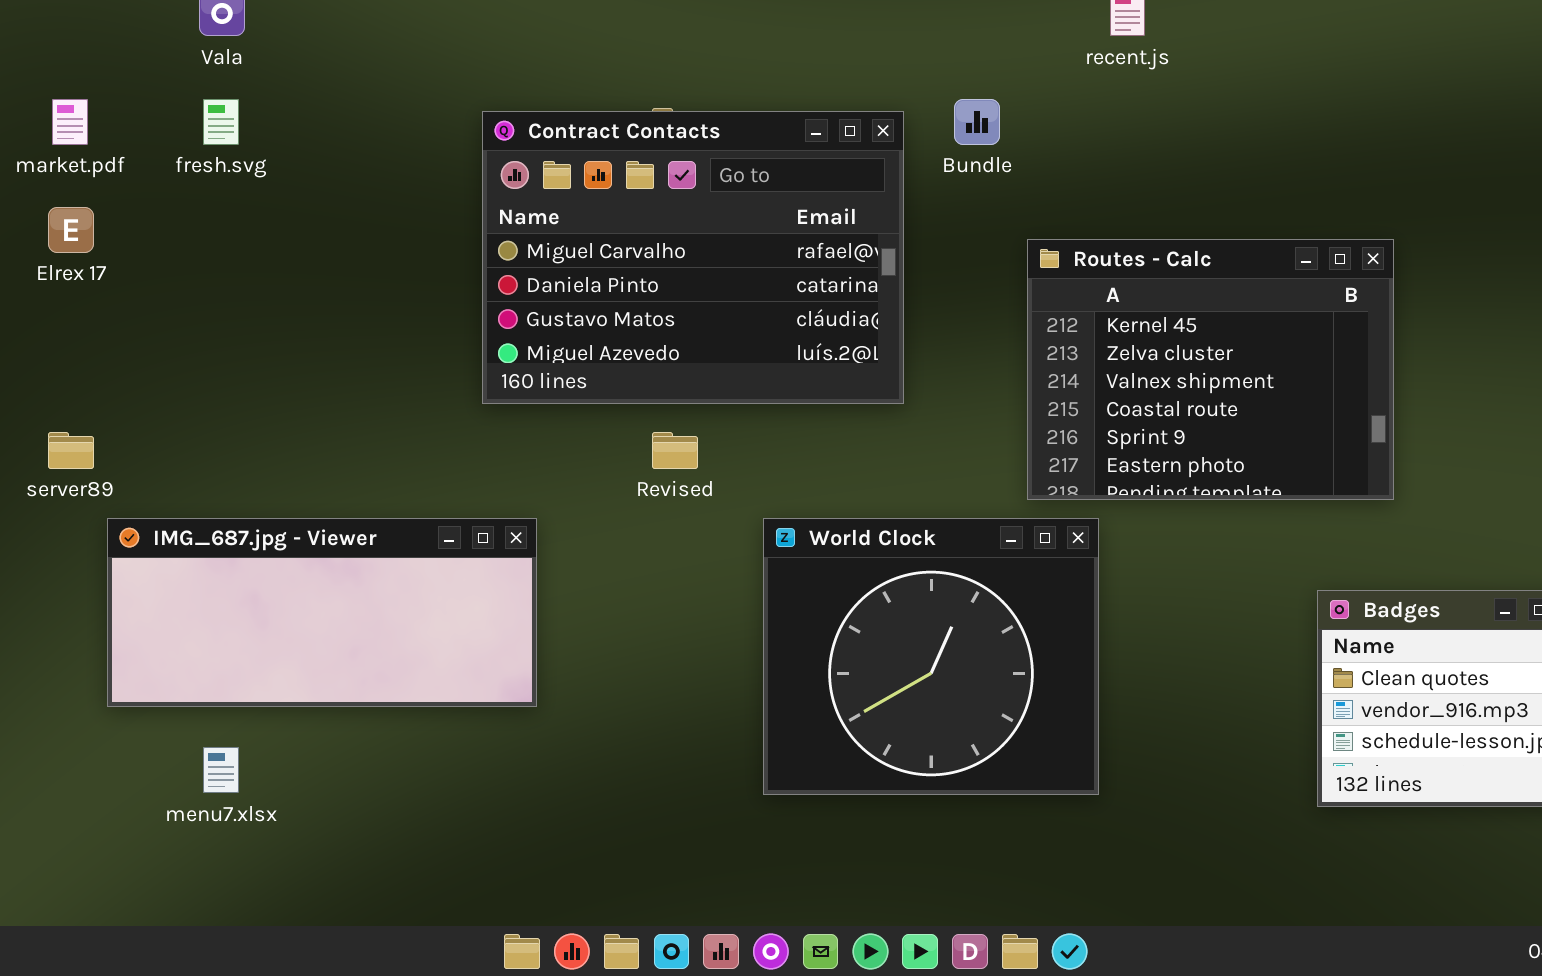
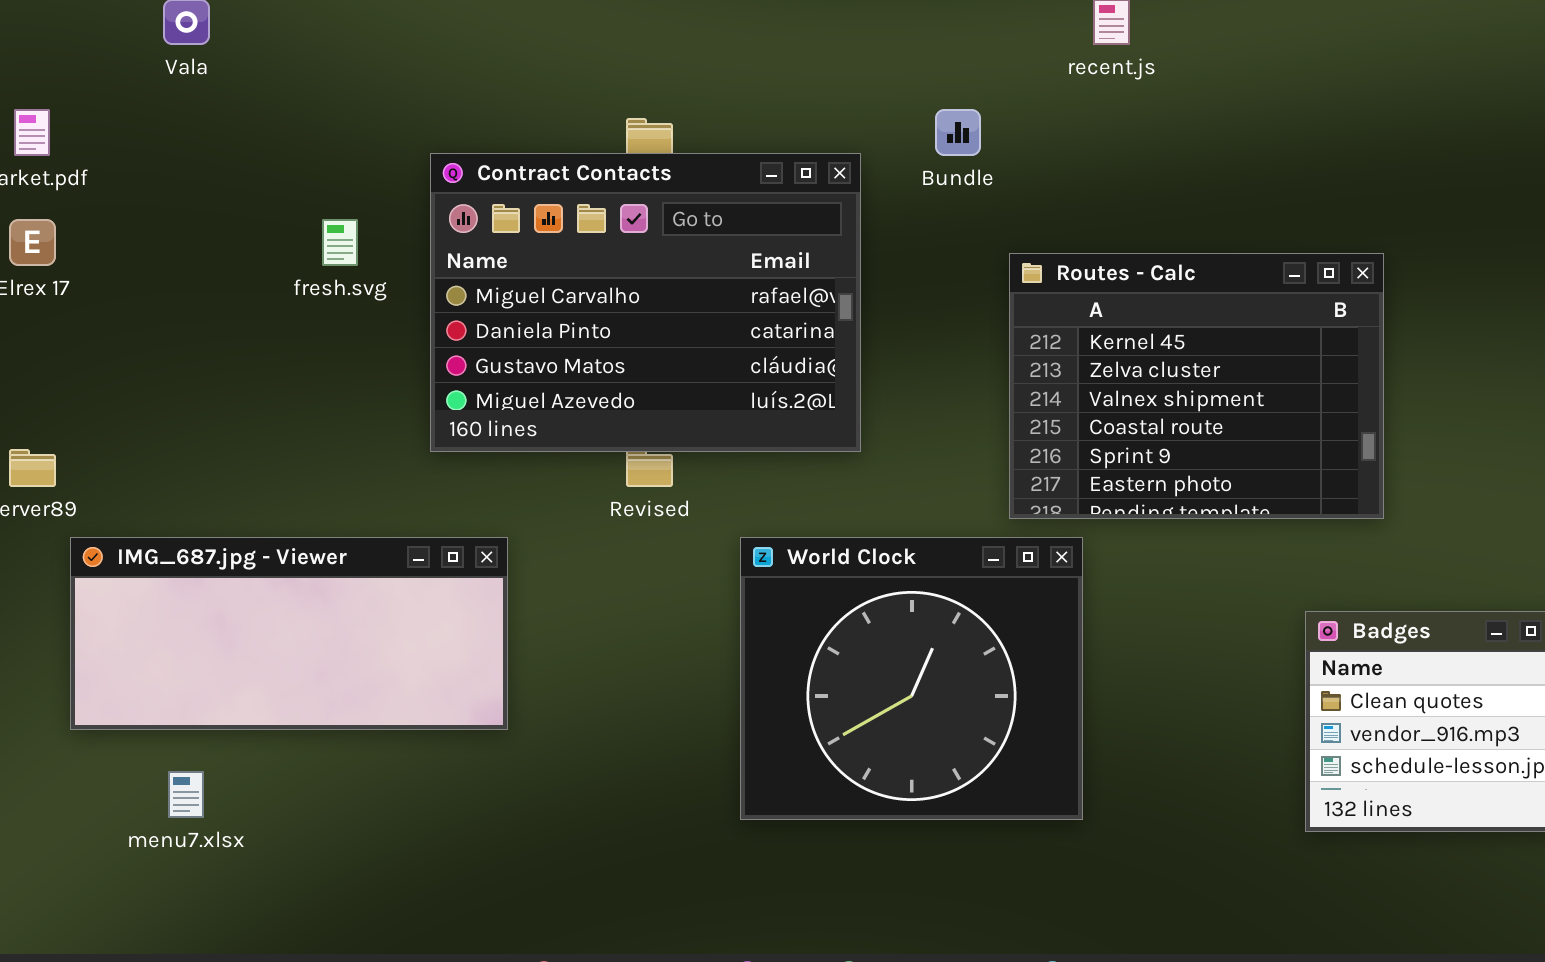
fresh.svg: [203,99,239,145] -> [322,219,358,266], moved
Contract Contacts: [482,111,904,404] -> [430,153,861,452], moved

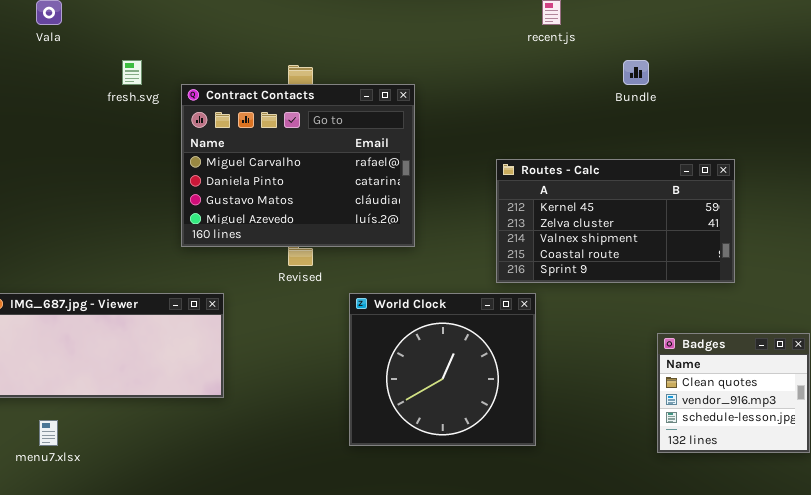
Bundle: [935,109,981,156] -> [623,60,649,85], moved
fresh.svg: [322,219,358,266] -> [122,60,142,85], moved
Routes - Calc: [1009,253,1384,519] -> [496,159,735,283], resized

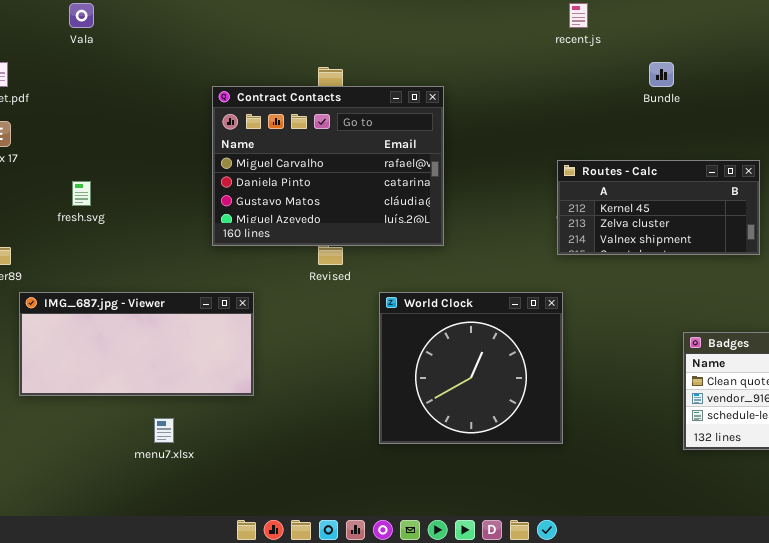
fresh.svg: [122,60,142,85] -> [72,181,91,206], moved
Routes - Calc: [496,159,735,283] -> [557,160,760,255], resized
menu7.xlsx: [39,420,58,446] -> [154,418,174,443], moved

